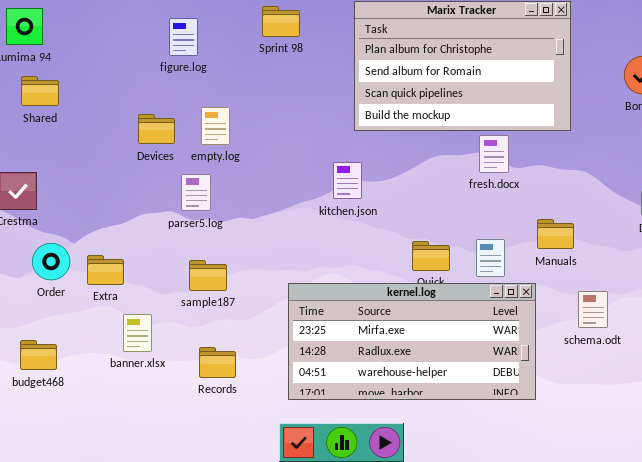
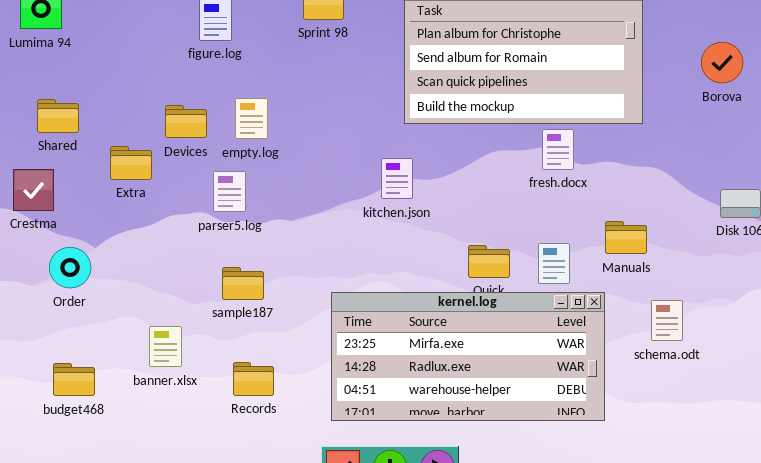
Shared: [21,76,59,106] -> [37,99,79,133], moved
Extra: [87,255,124,285] -> [110,146,152,180], moved
budget468: [20,340,57,370] -> [53,363,95,396], moved

